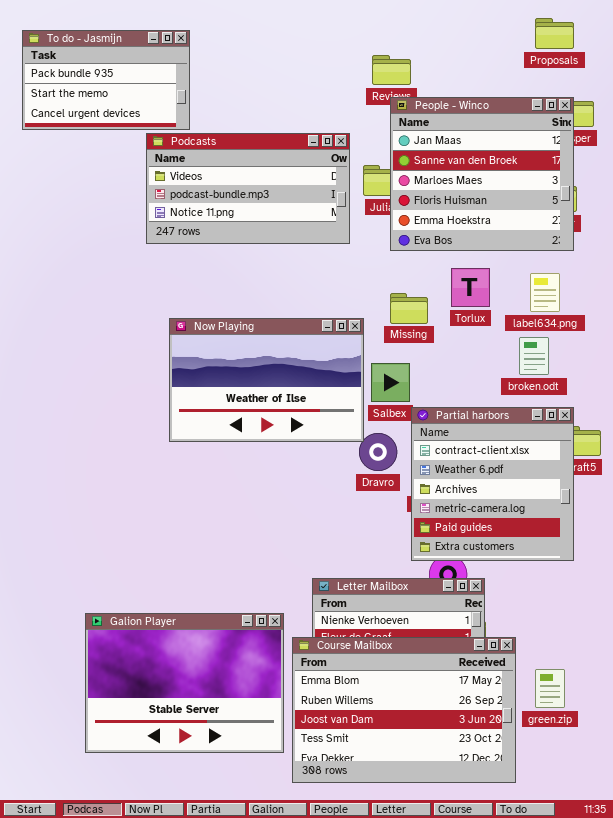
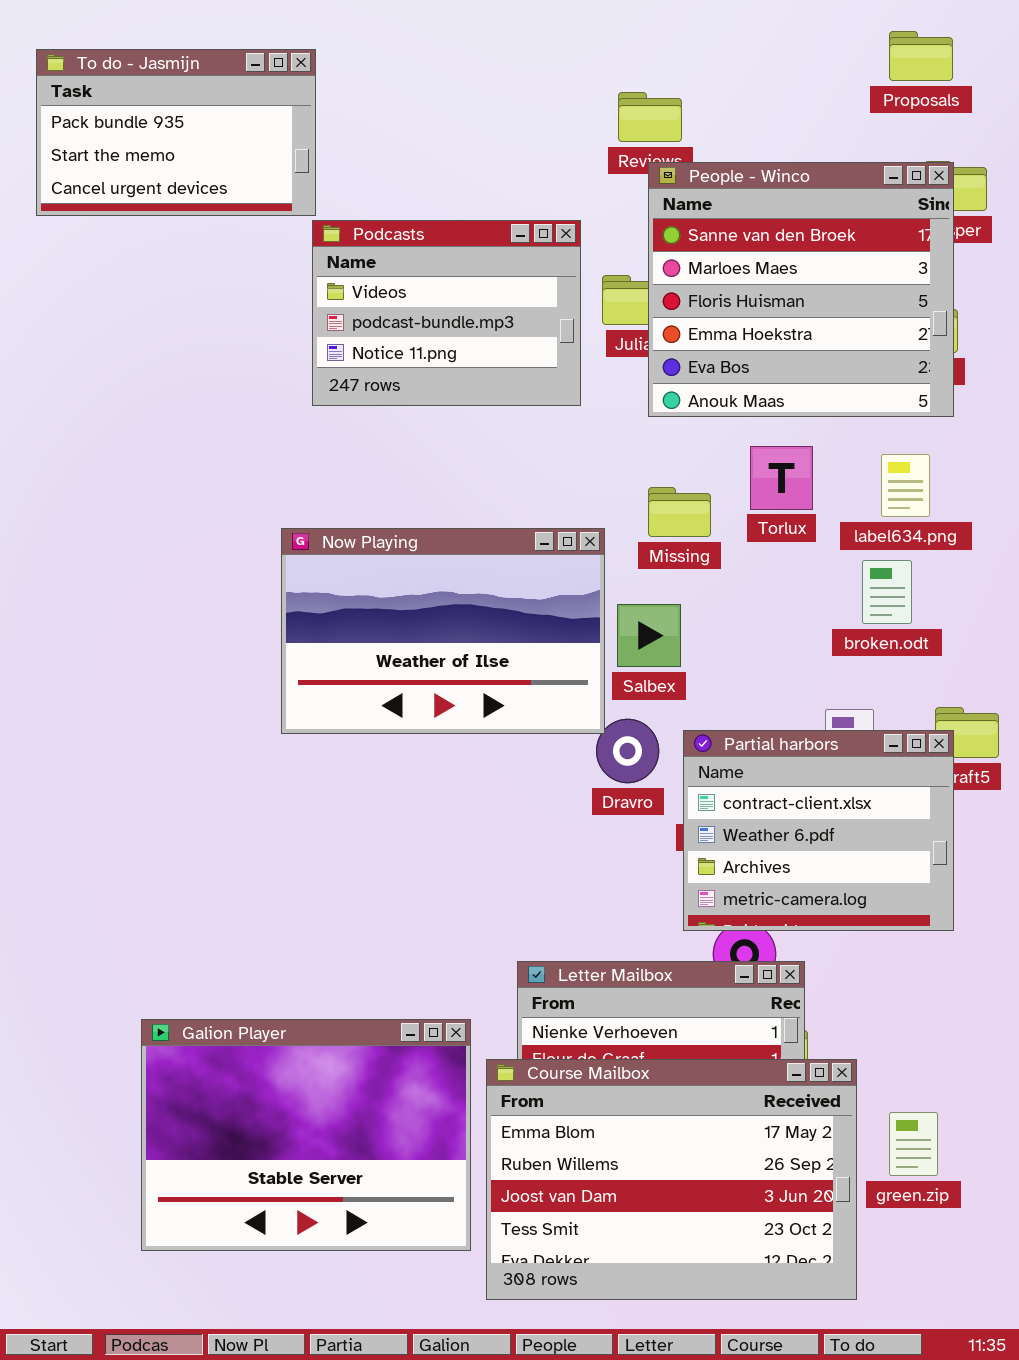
People - Winco: [390,97,574,251] -> [648,162,954,417], scrolled down 1 row
Podcasts: [146,133,350,244] -> [312,220,581,406], resized
Partial harbors: [411,407,574,561] -> [683,730,954,931], resized

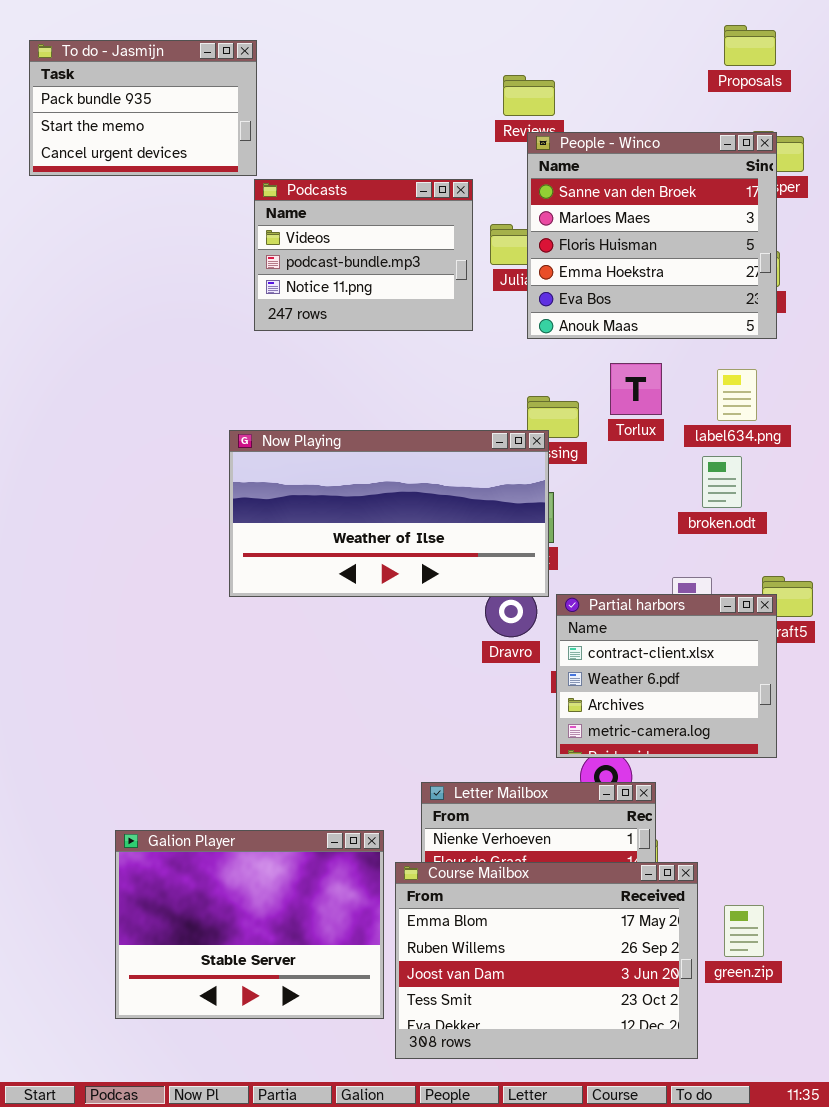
Now Playing: [281,528,605,734] -> [229,430,549,597], resized

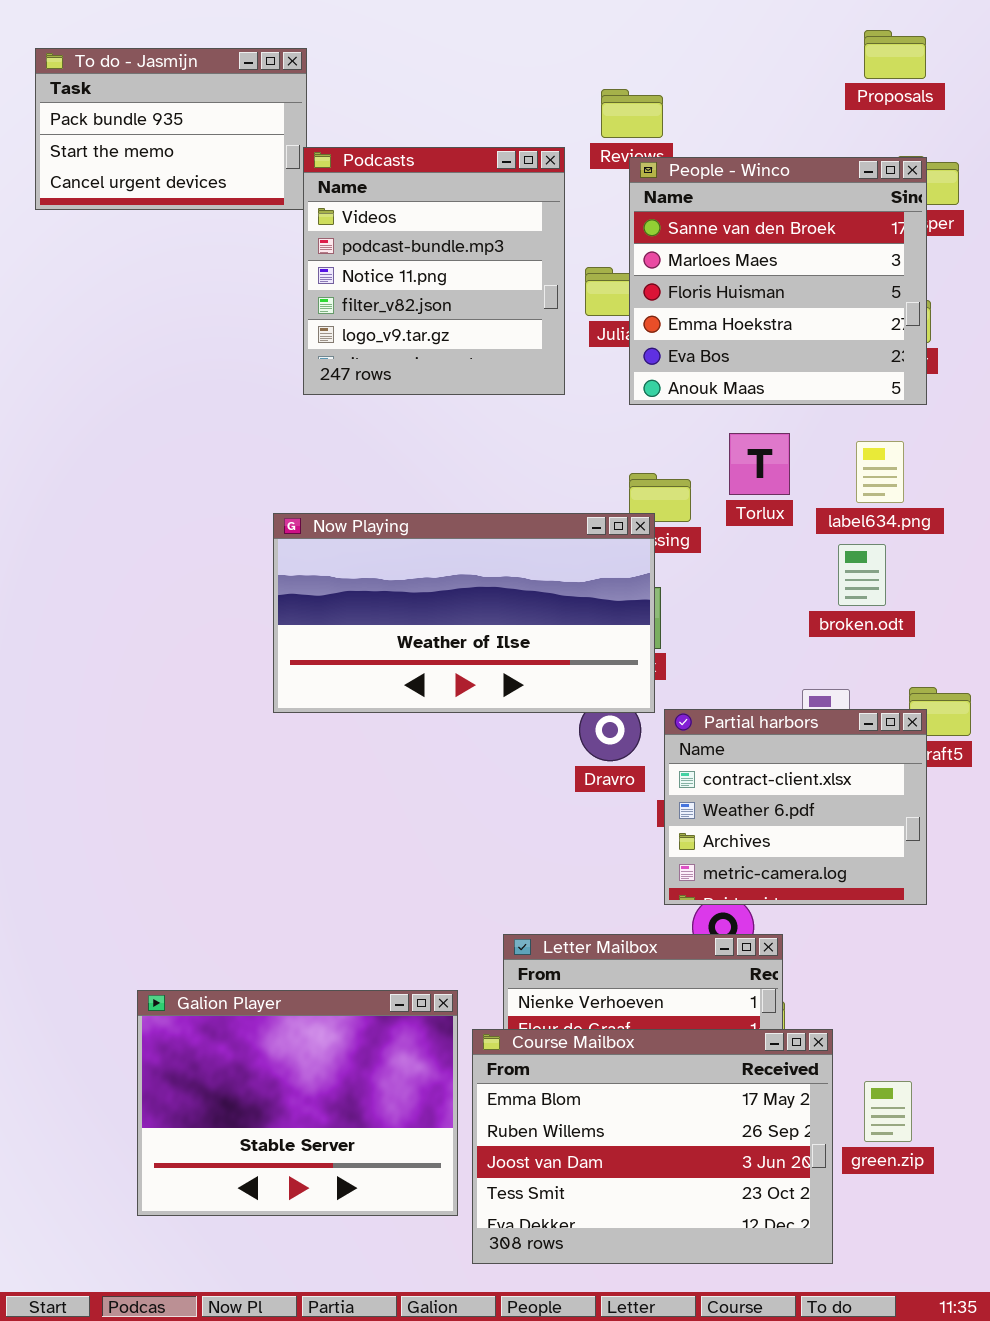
Podcasts: [254,179,473,331] -> [303,147,565,395], resized

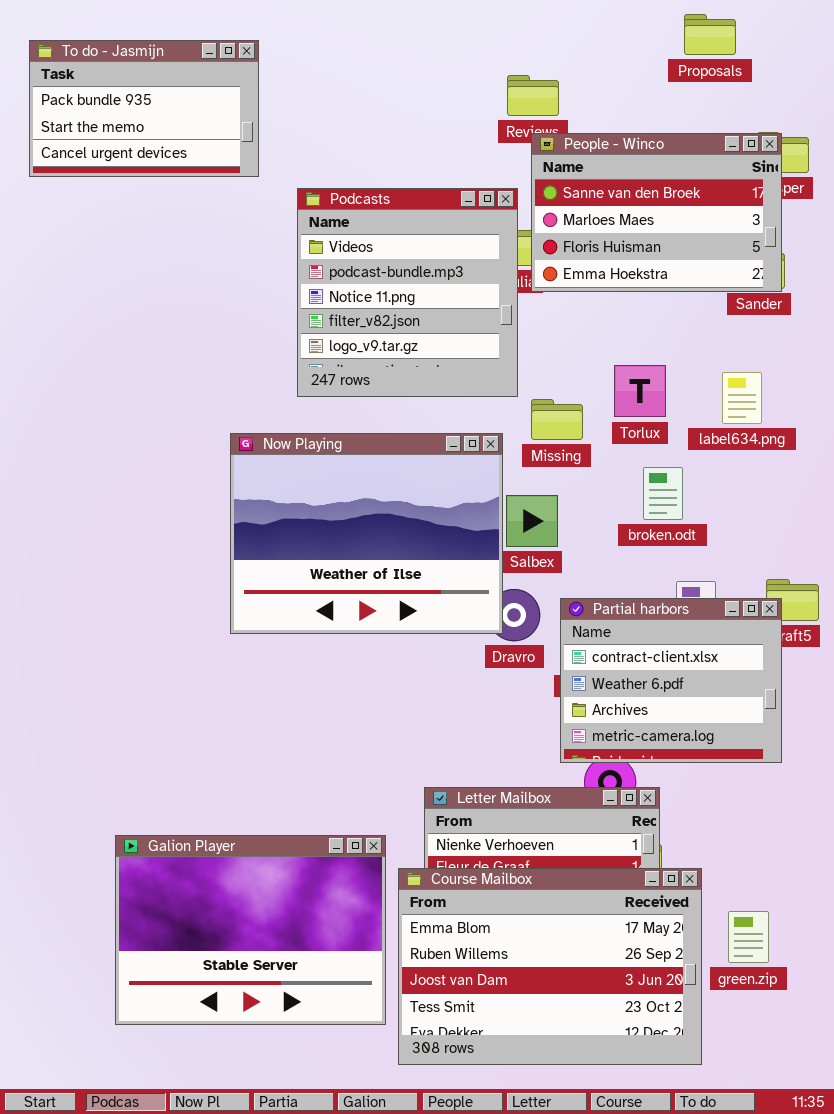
Proposals: [864,30,926,79] -> [684,14,736,55], moved
Podcasts: [303,147,565,395] -> [297,188,518,397], moved
People - Winco: [629,157,927,405] -> [531,133,782,292], resized
Now Playing: [273,513,655,713] -> [230,433,503,634], resized
broken.odt: [838,544,886,606] -> [643,467,683,520], moved

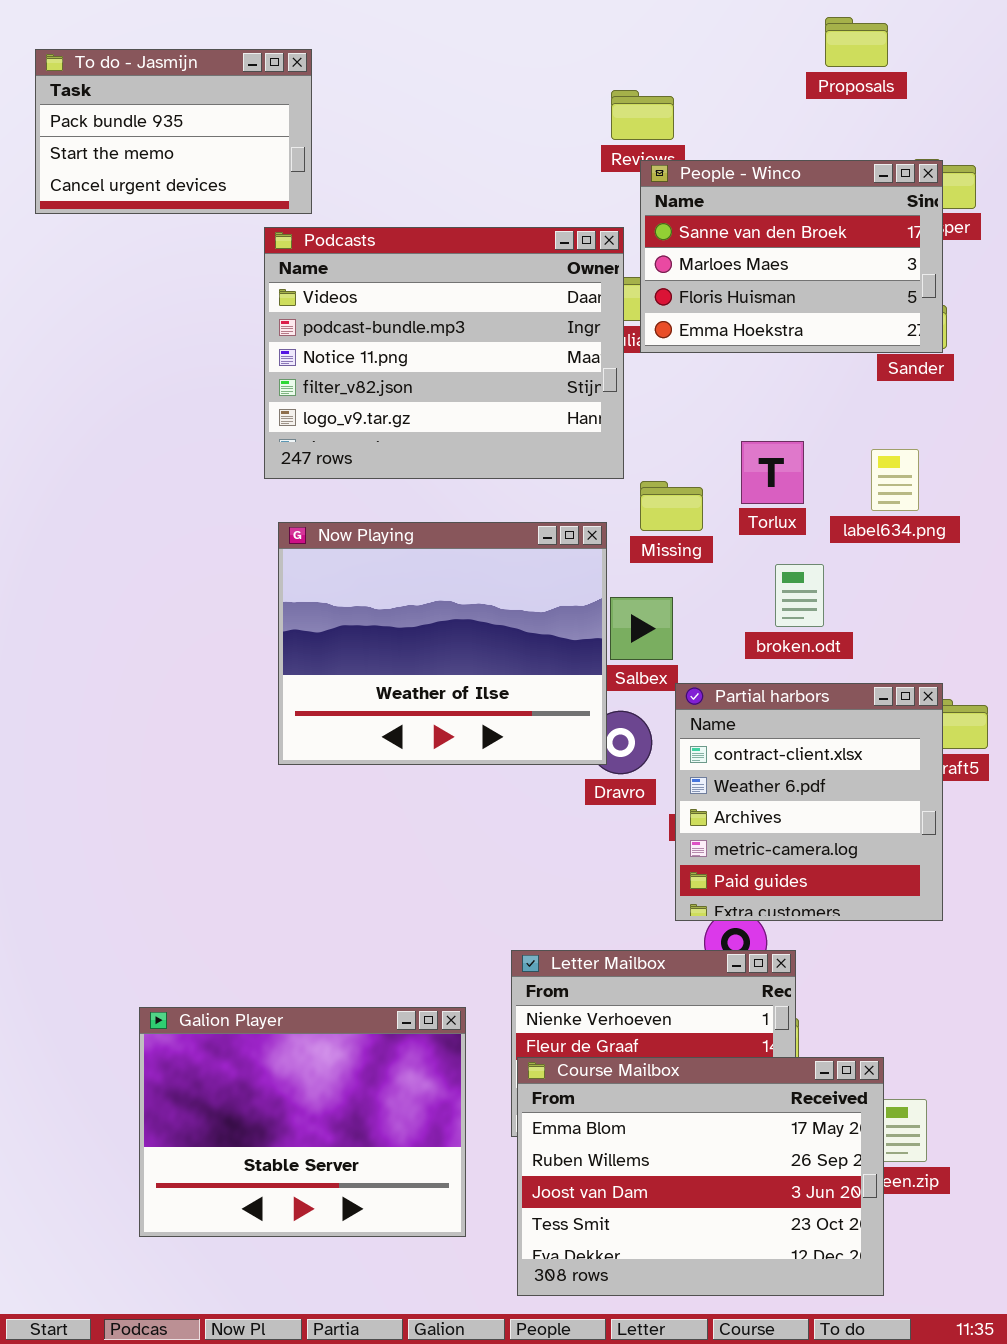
Podcasts: [297,188,518,397] -> [264,227,624,479], resized
Partial harbors: [560,598,782,763] -> [675,683,943,921], resized
Course Mailbox: [398,868,702,1065] -> [517,1057,884,1296], moved

